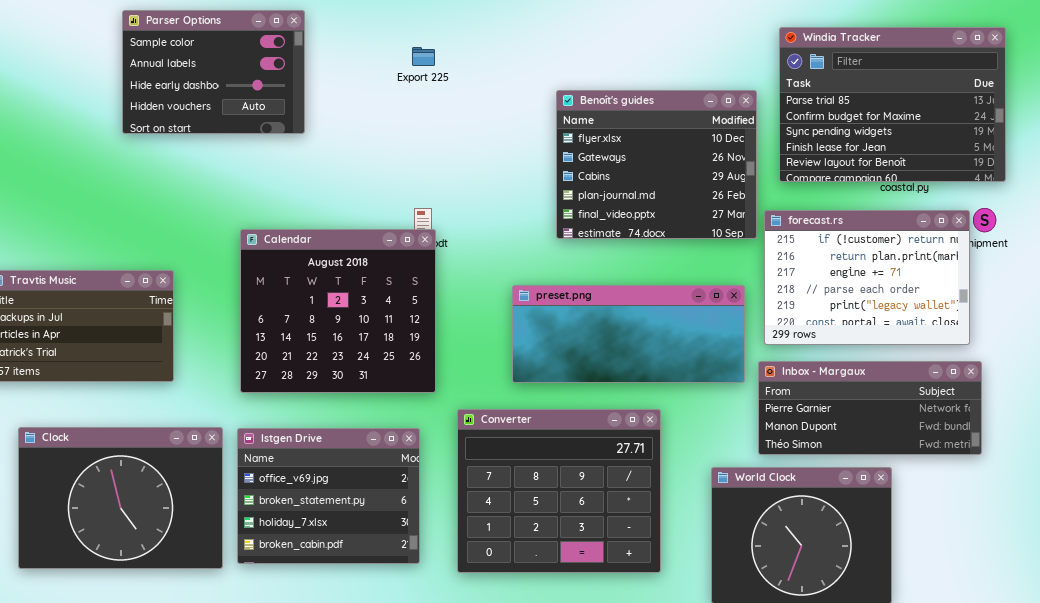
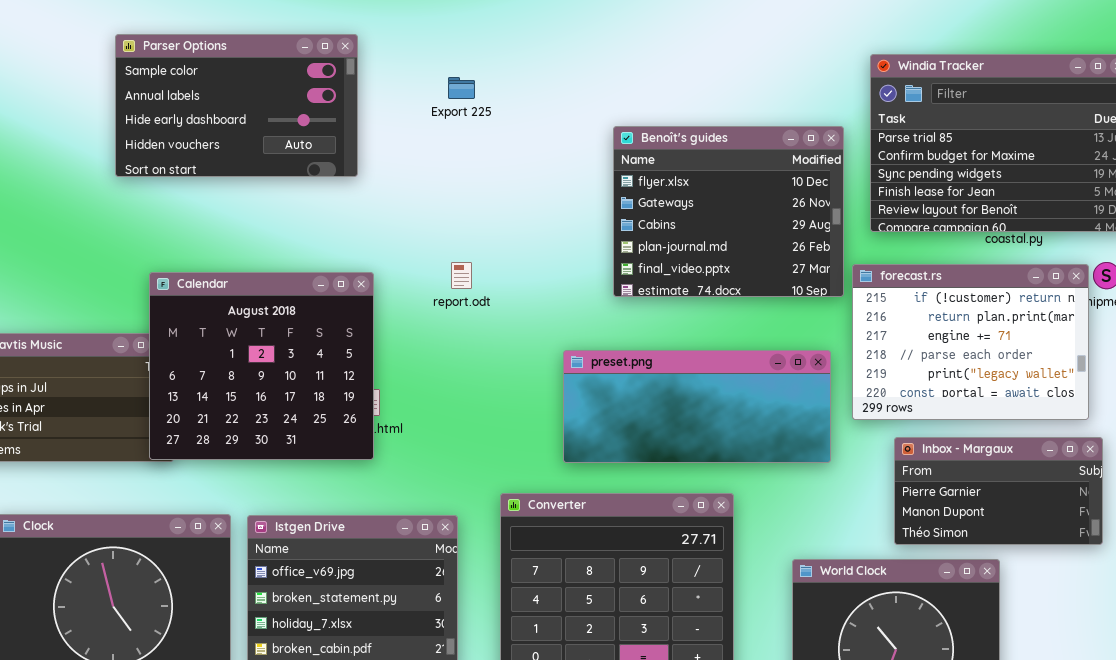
Parser Options: [122,10,305,134] -> [115,34,358,177], resized
Calendar: [240,229,436,393] -> [149,272,374,460], moved
Inbox - Margaux: [758,361,982,455] -> [894,437,1103,545], resized

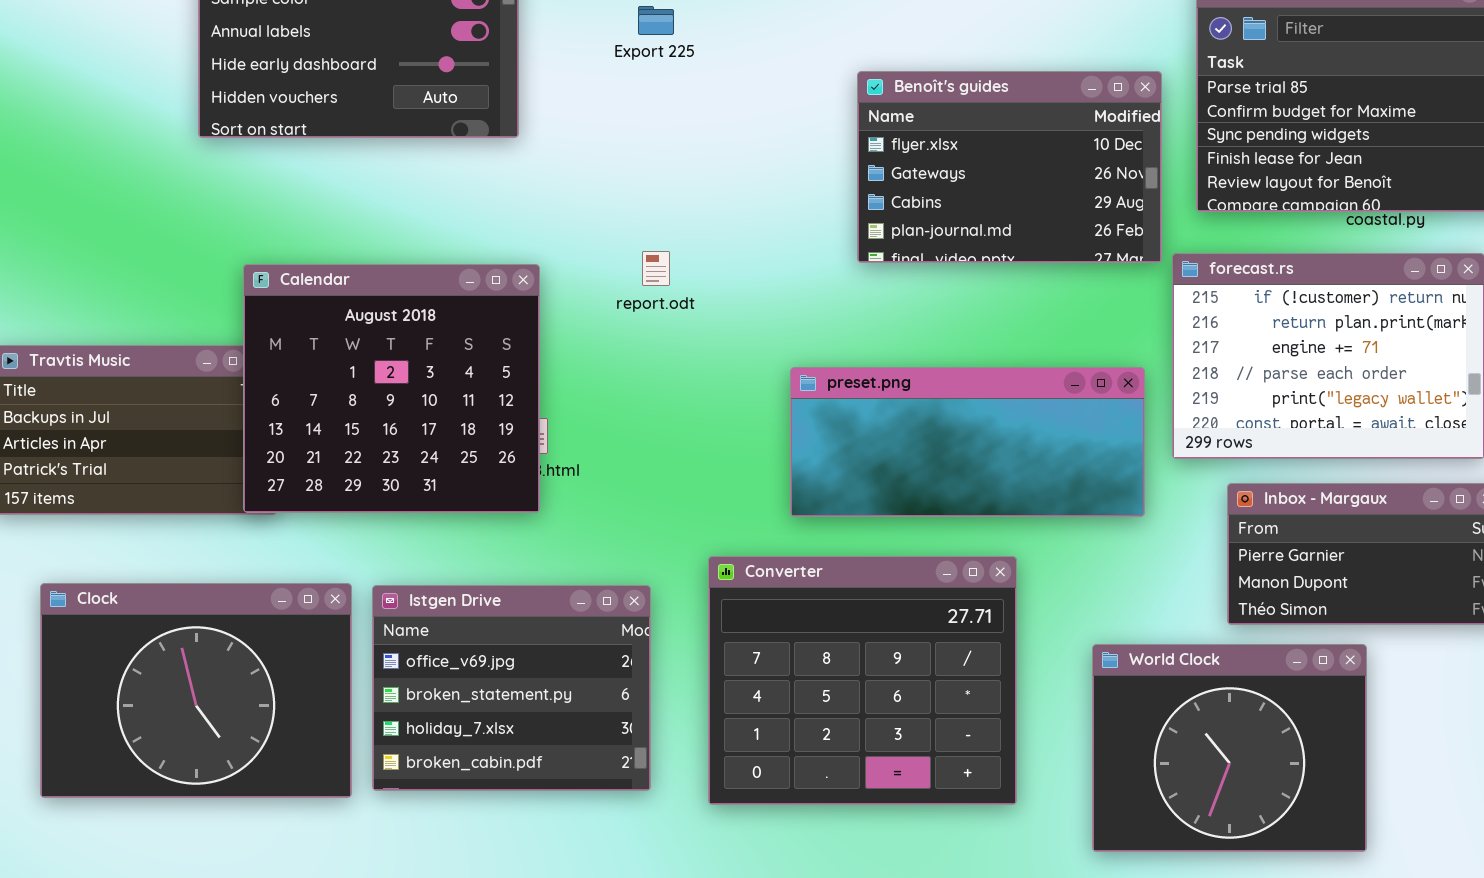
Benoît's guides: [613,126,844,297] -> [857,71,1162,263], resized

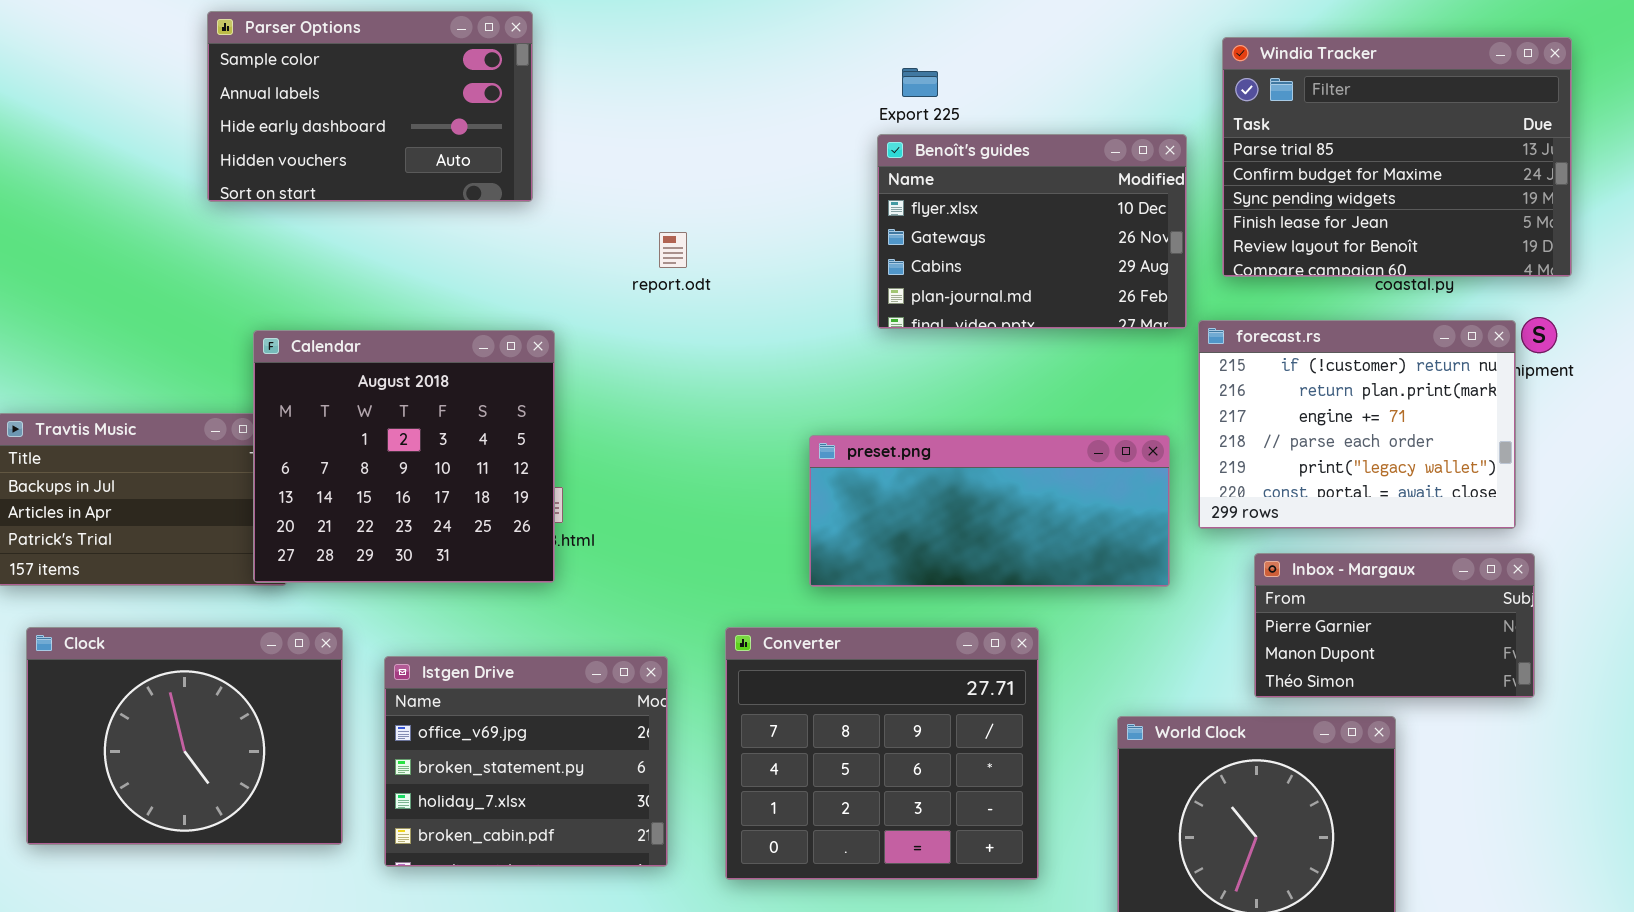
Export 225: [638,6,674,35] -> [902,68,938,97], moved
report.odt: [642,251,670,286] -> [659,232,687,268], moved
Clock: [40,583,352,798] -> [26,627,343,845], moved

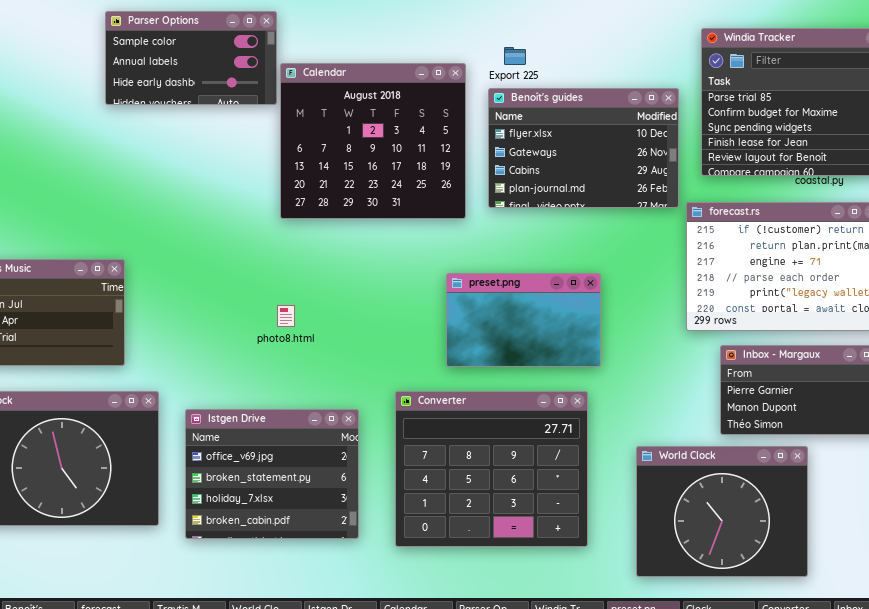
Parser Options: [207,11,533,202] -> [105,11,277,105], resized
Calendar: [253,330,555,583] -> [280,63,466,219], moved
preset.png: [809,435,1170,587] -> [446,273,601,367], resized

